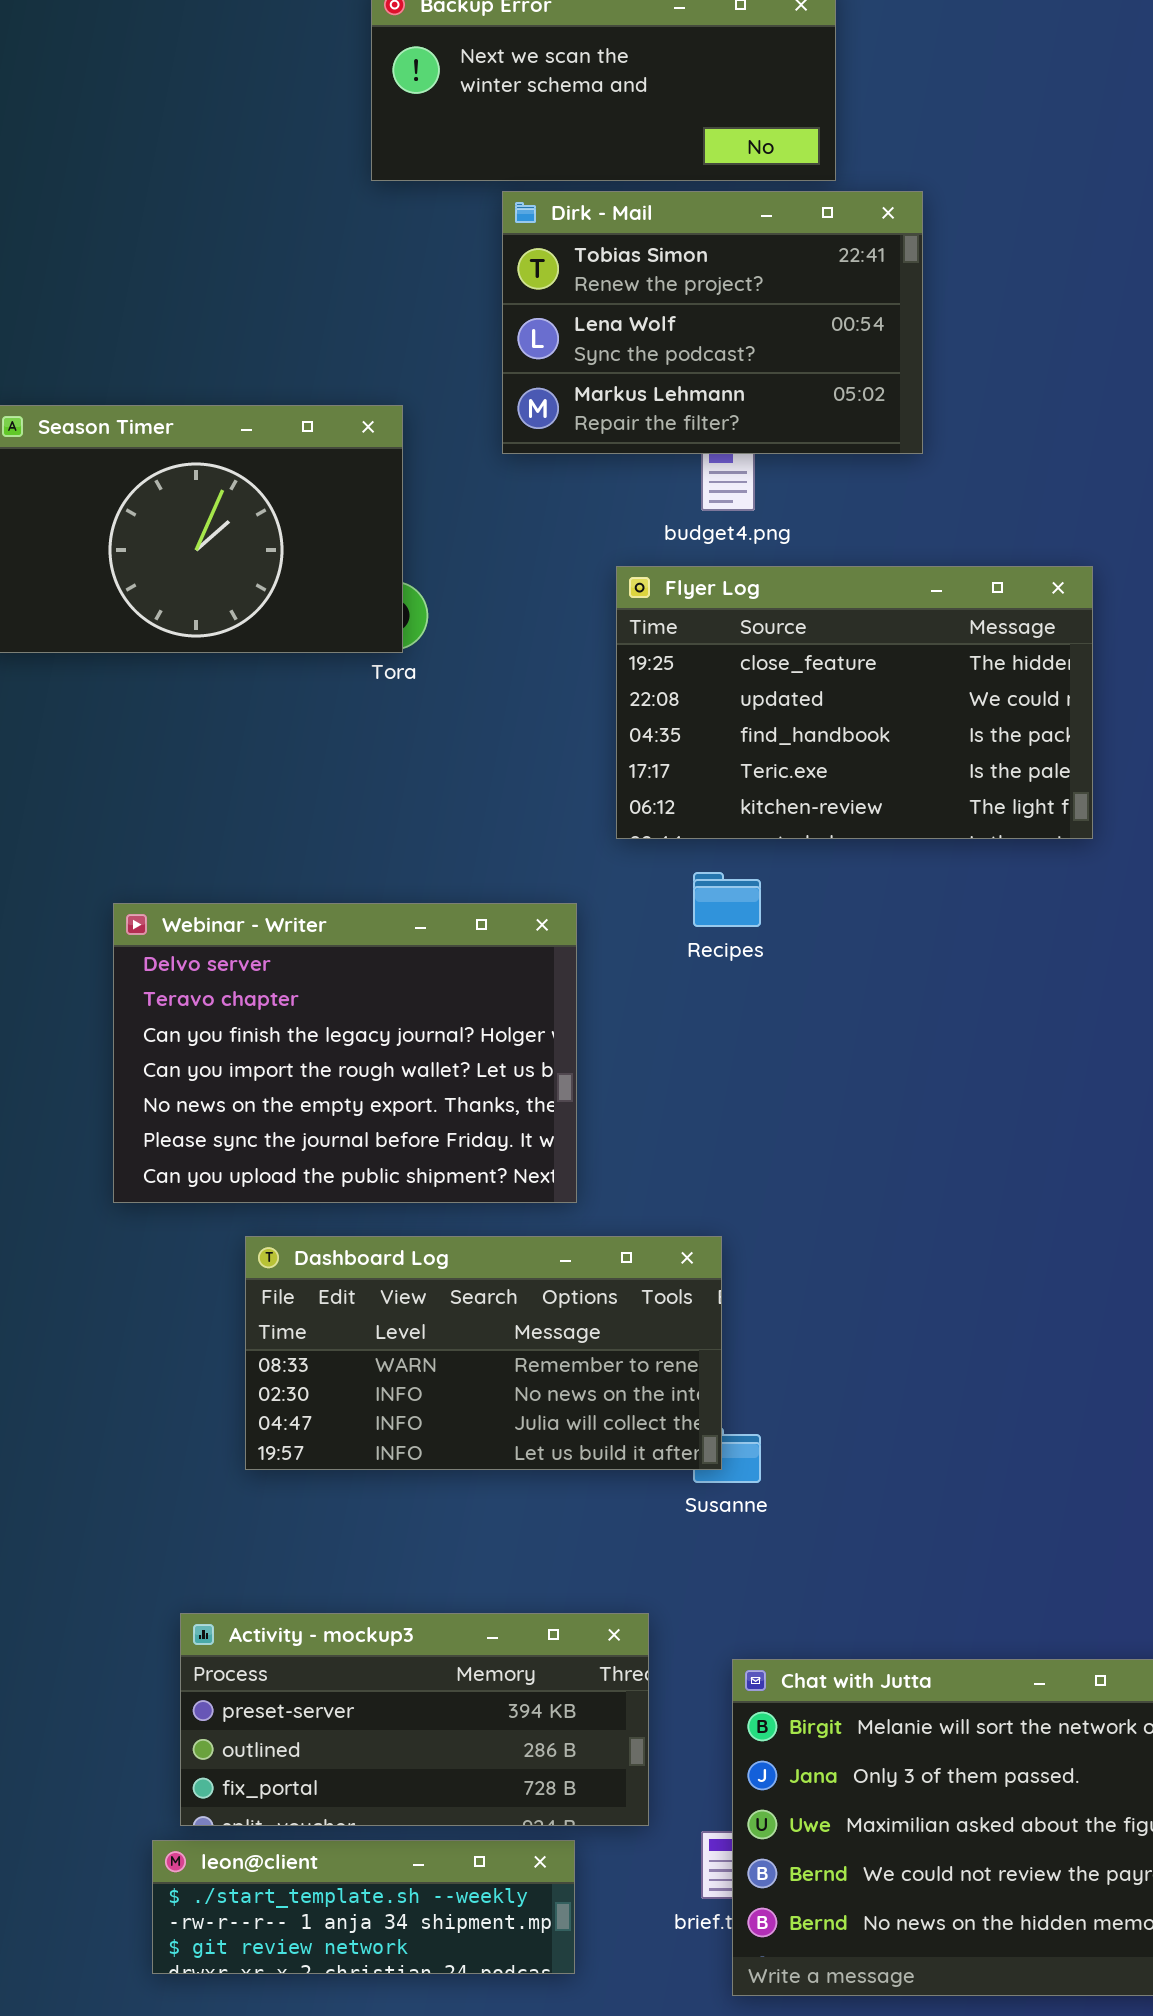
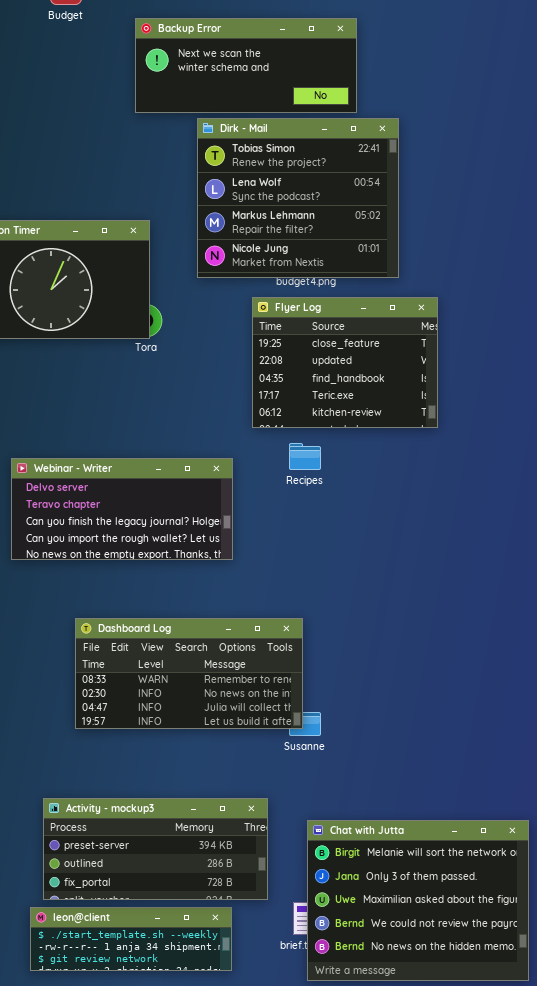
Dirk - Mail: [502,191,923,454] -> [197,118,399,278], resized
Flyer Log: [616,566,1093,839] -> [252,297,438,428], resized
Webinar - Writer: [113,903,577,1203] -> [11,458,233,560], resized

